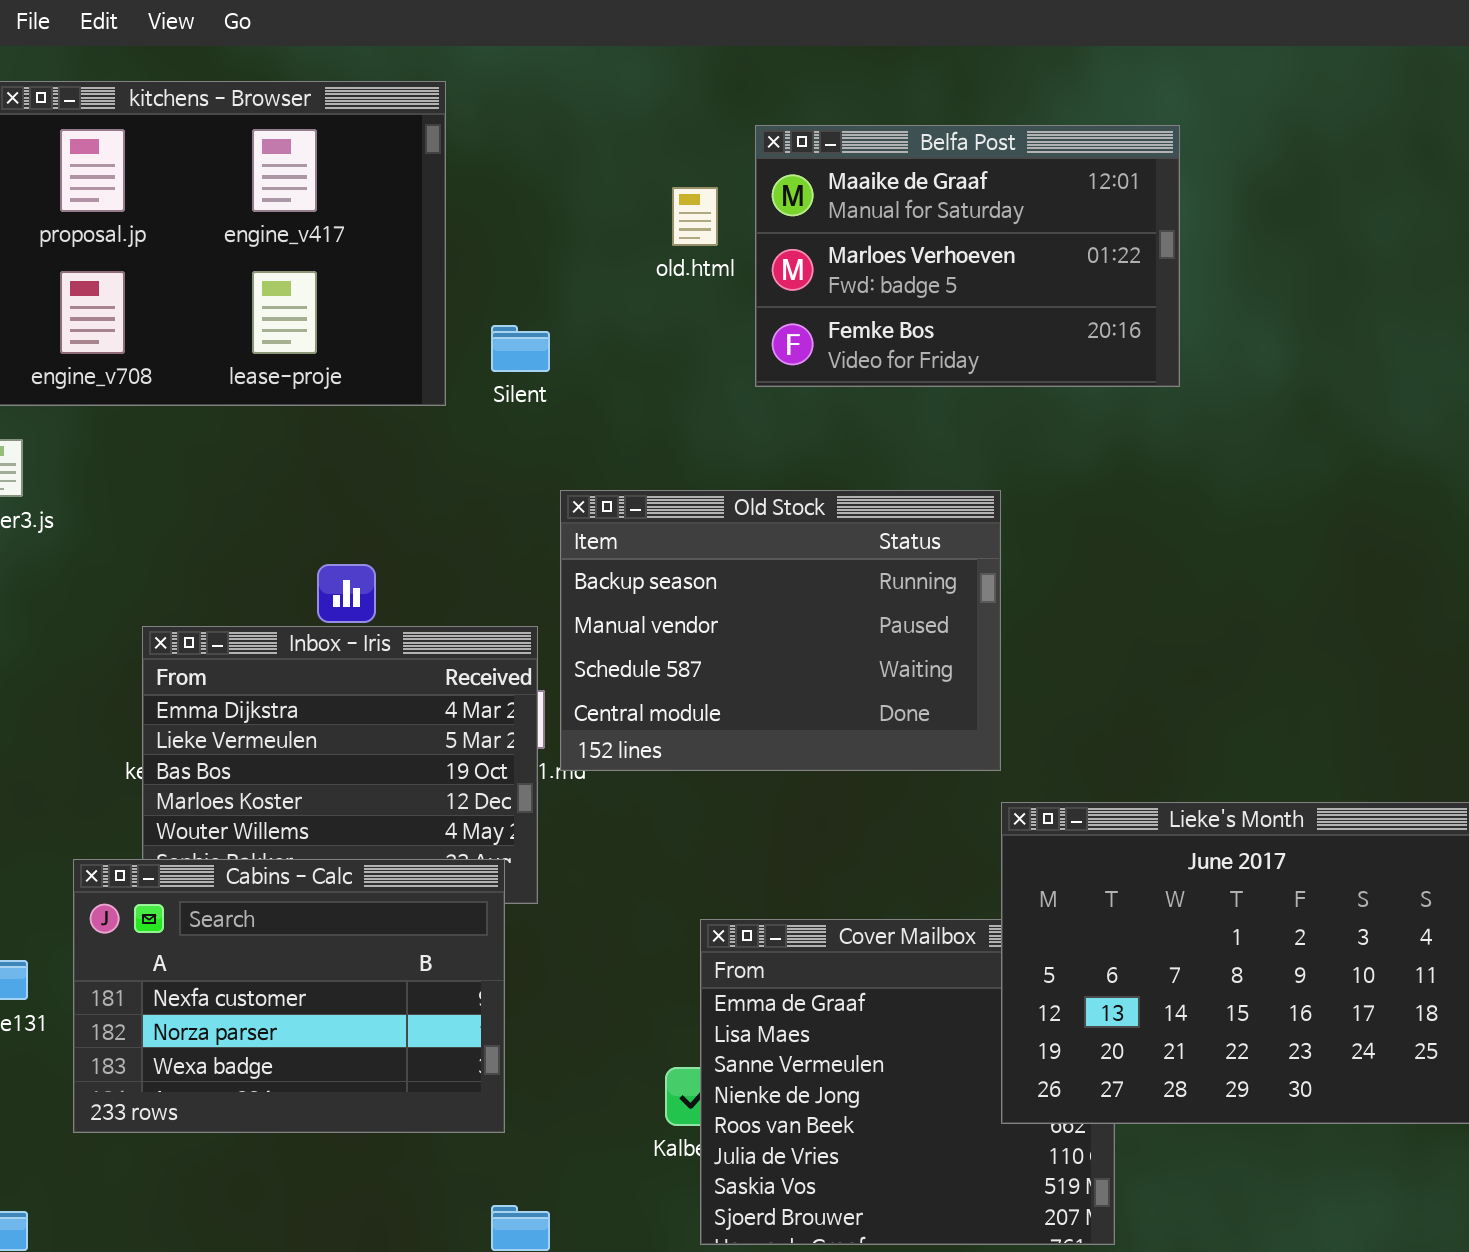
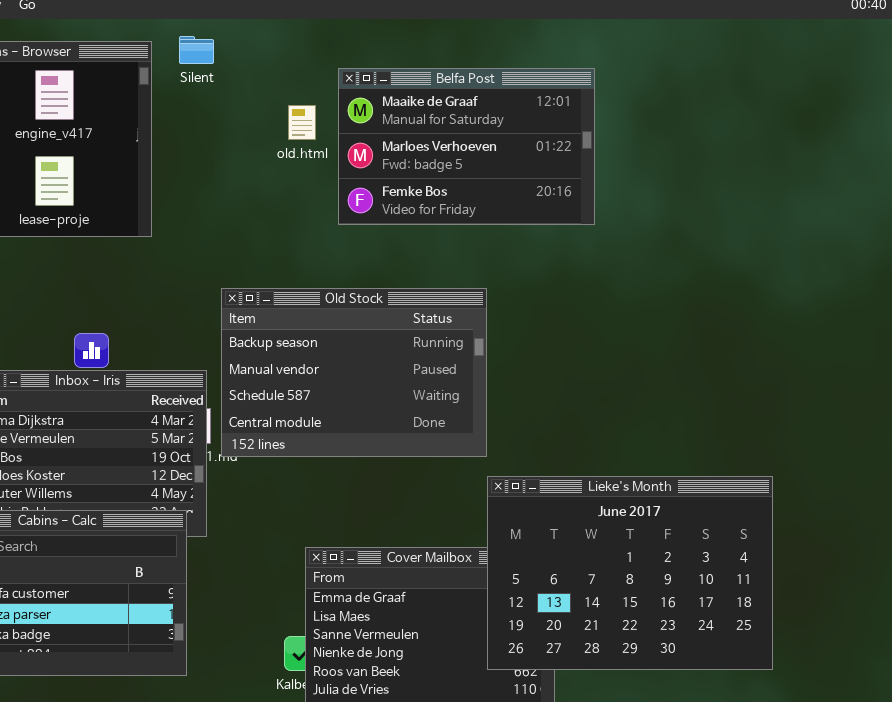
Silent: [491,325,550,372] -> [179,36,214,64], moved

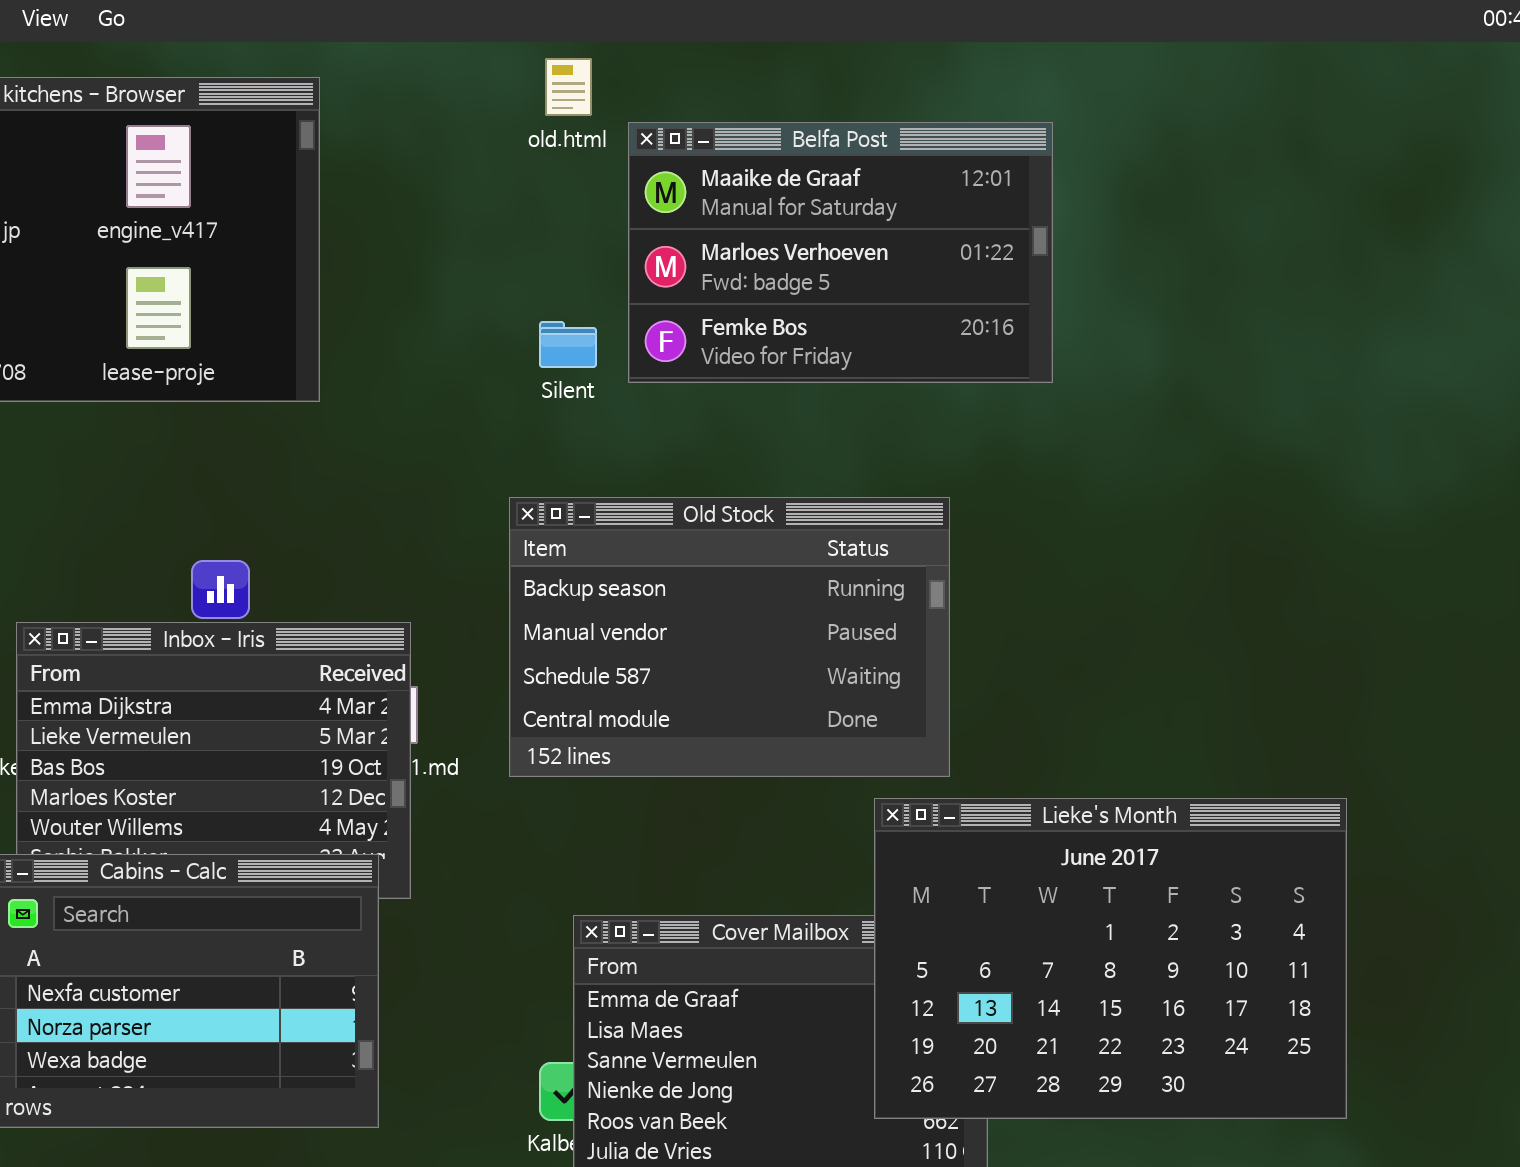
Silent: [179,36,214,64] -> [539,321,597,368], moved
old.html: [288,105,316,140] -> [545,58,592,116], moved
Old Stock: [221,288,487,457] -> [509,497,950,777], moved

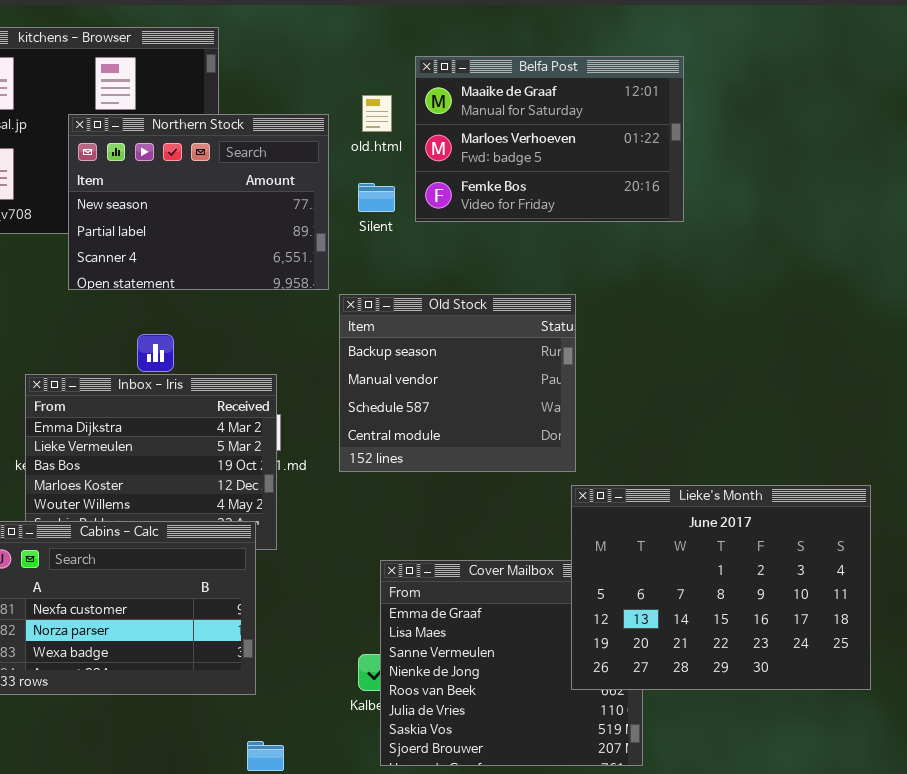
old.html: [545,58,592,116] -> [362,95,392,132], moved
Northern Stock: none -> [68,114,329,290], opened
Old Stock: [509,497,950,777] -> [339,294,576,472], resized

